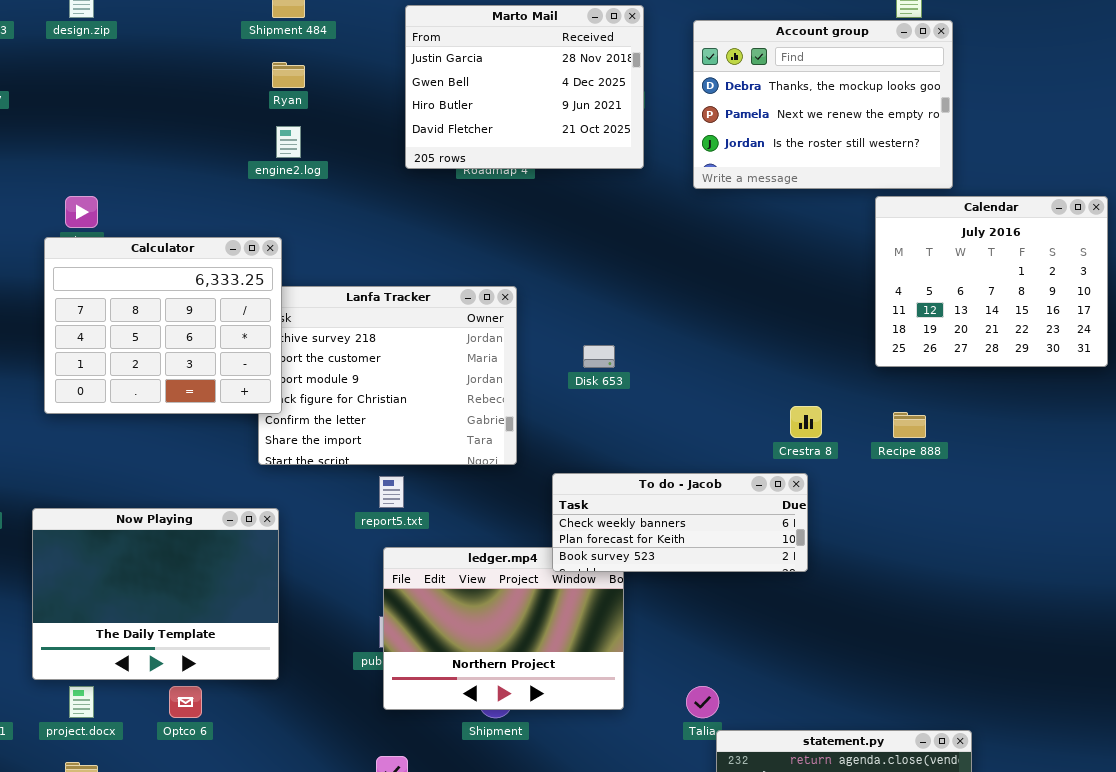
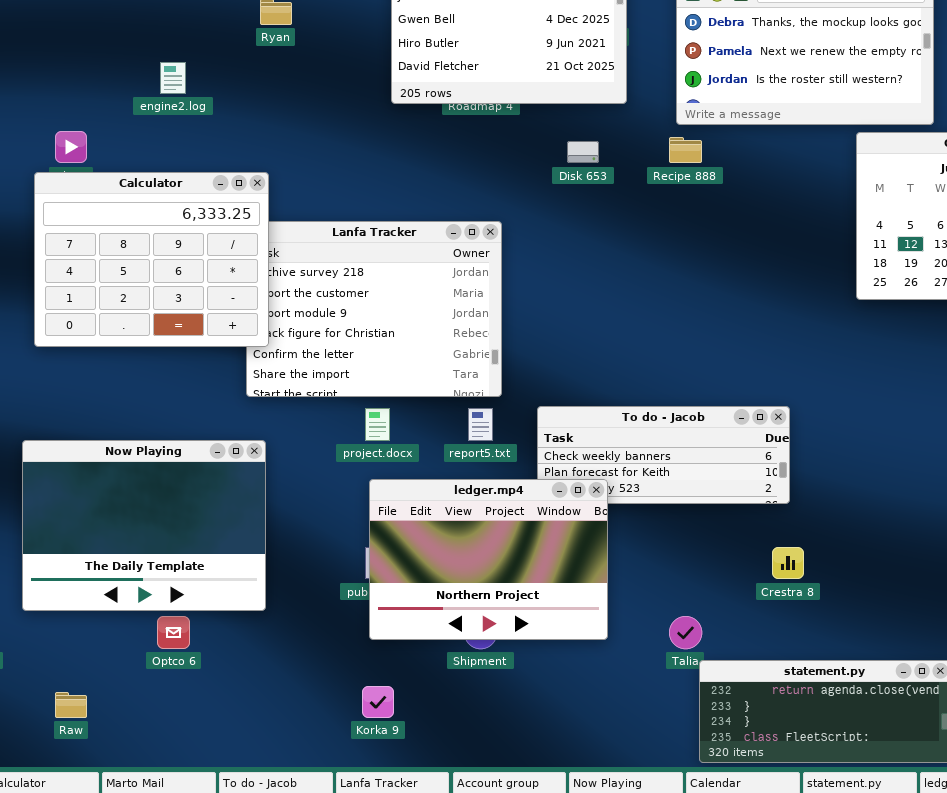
engine2.log: [276,126,301,158] -> [160,62,186,94], moved
Disk 653: [583,345,615,368] -> [567,141,599,163], moved
Crestra 8: [790,406,822,438] -> [772,547,804,579], moved
Recipe 888: [893,412,926,438] -> [669,137,702,163], moved
report5.txt: [379,476,404,508] -> [468,408,493,441], moved
ledger.mp4: [383,547,624,710] -> [369,479,608,640], raised
project.docx: [69,686,94,718] -> [365,408,390,441], moved

